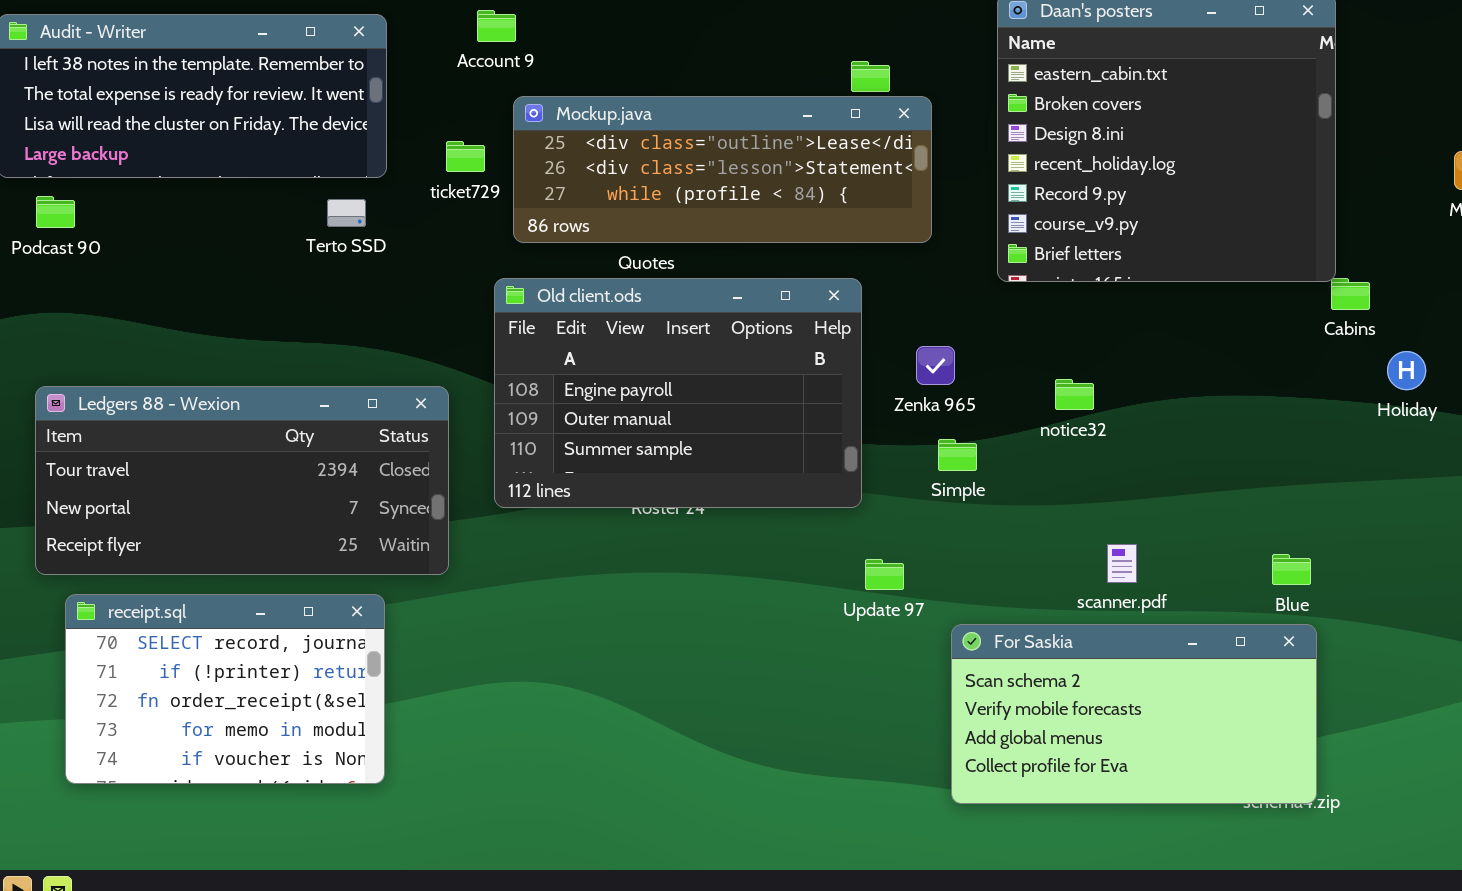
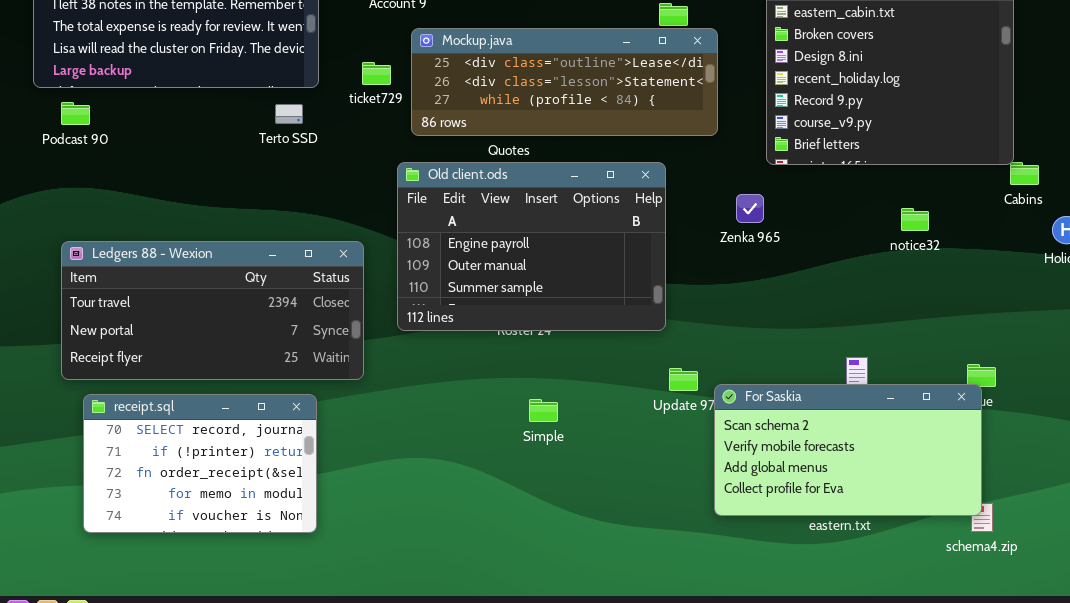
Zenka 965: [916,346,955,385] -> [736,194,764,223], moved
notice32: [1055,379,1094,410] -> [901,208,929,231], moved
Simple: [938,439,977,471] -> [529,399,558,422], moved
For Saskia: [951,624,1317,804] -> [714,384,982,516], moved

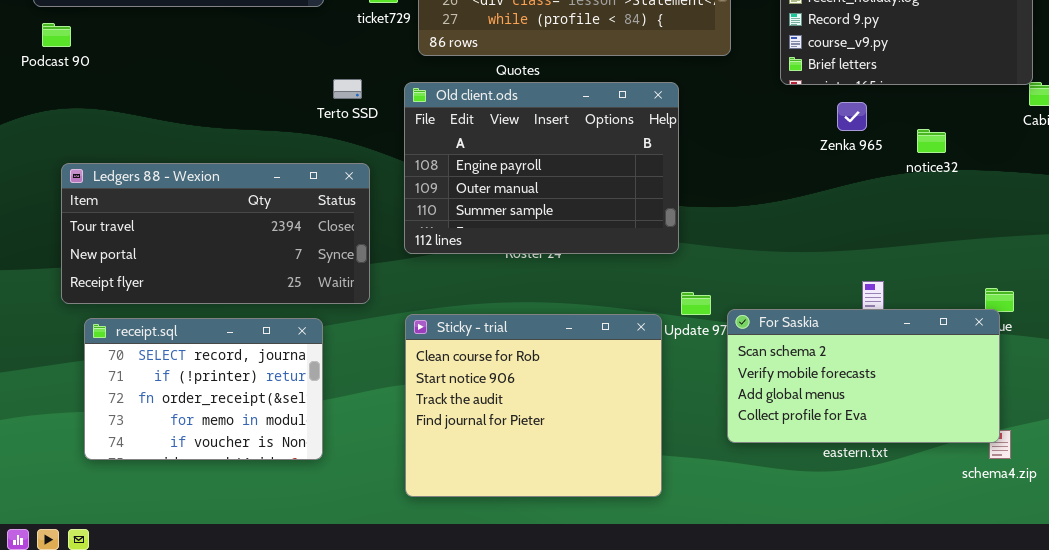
Podcast 90: [61,102,90,125] -> [42,23,71,47], moved
Terto SSD: [275,104,303,124] -> [333,79,362,99], moved
Zenka 965: [736,194,764,223] -> [837,102,867,131], moved
Sticky - trial: none -> [405,314,662,497], opened

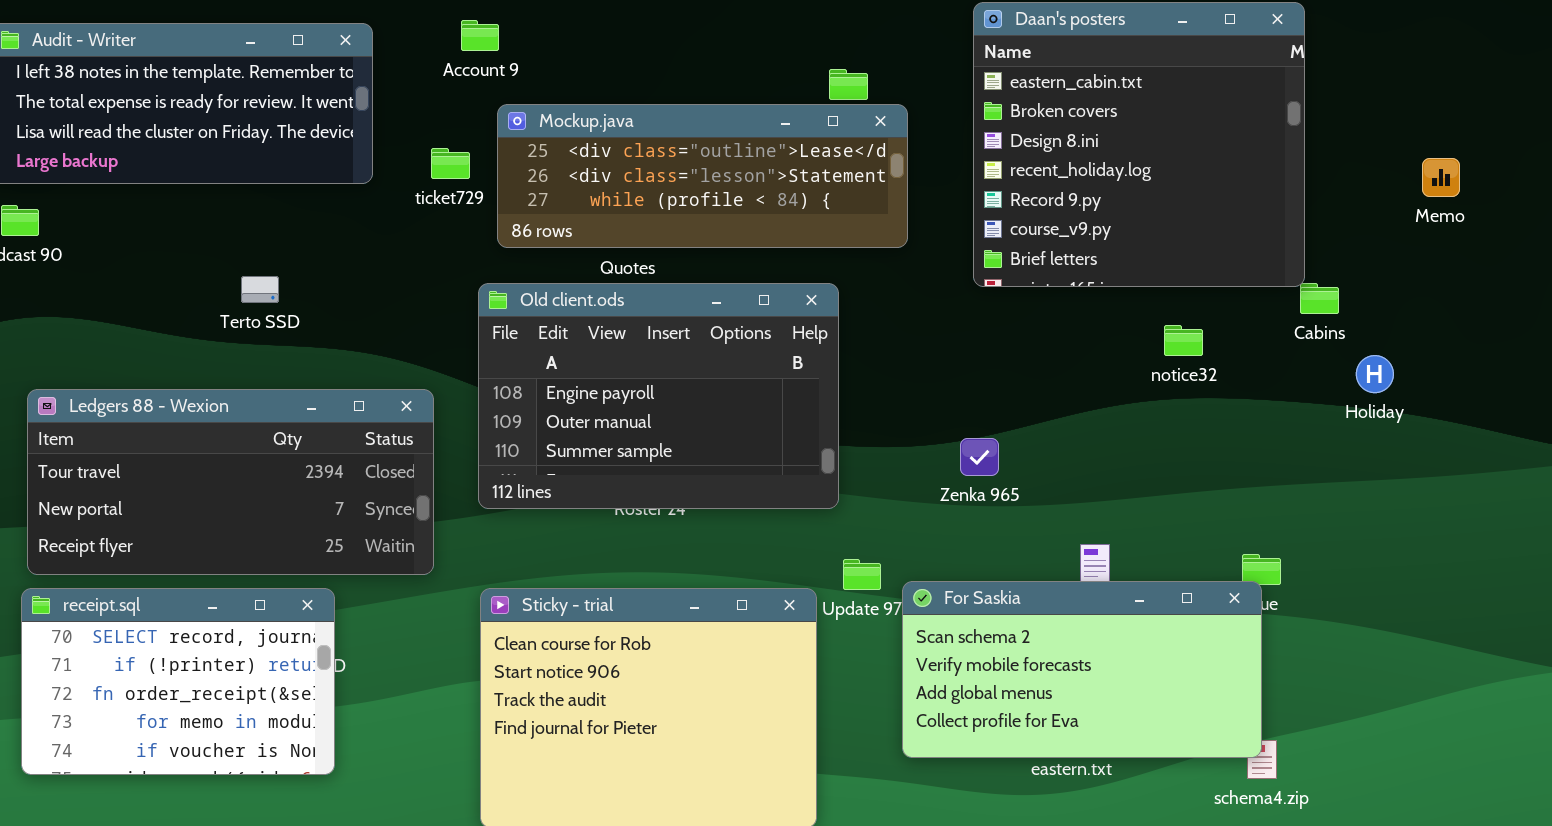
Terto SSD: [333,79,362,99] -> [241,276,279,303], moved
Zenka 965: [837,102,867,131] -> [960,438,999,476], moved
notice32: [917,129,946,153] -> [1164,325,1203,356], moved
receipt.sql: [84,318,323,460] -> [21,588,335,775], moved

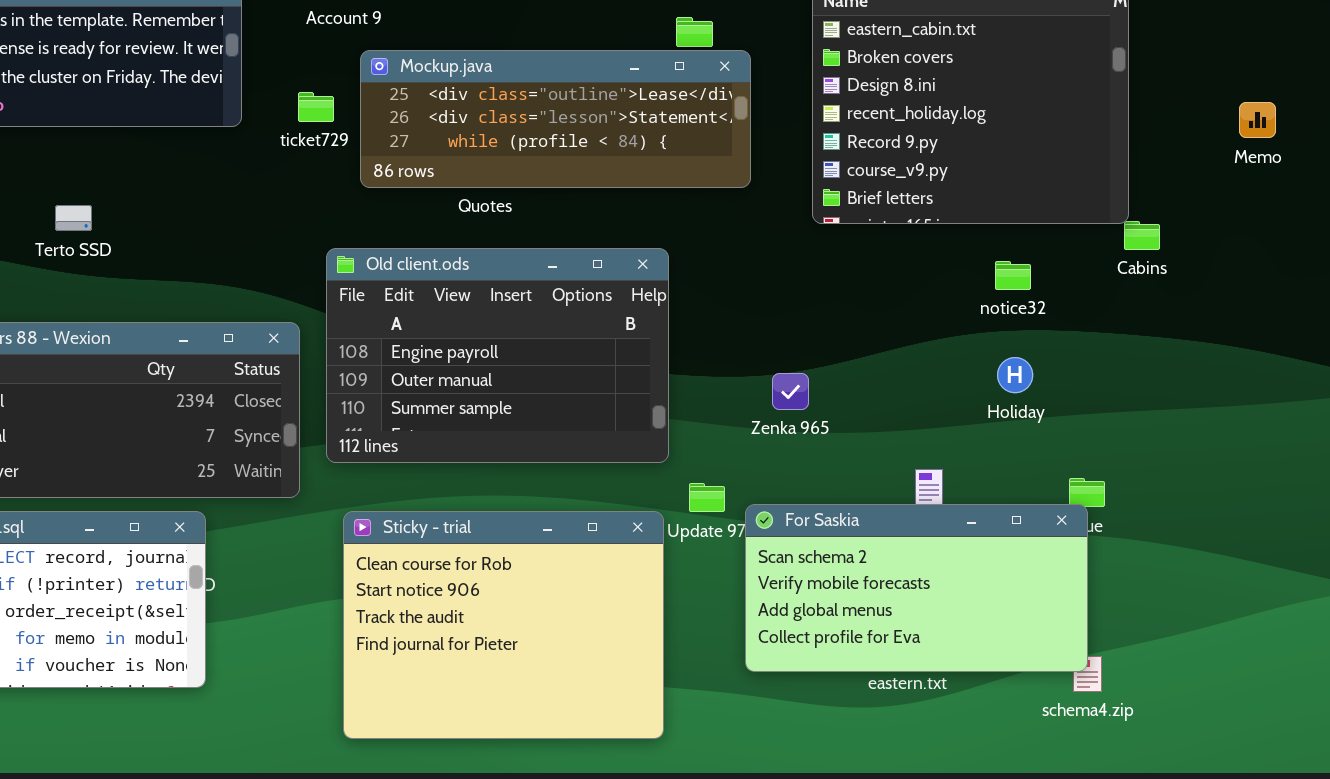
Terto SSD: [241,276,279,303] -> [55,205,92,231], moved
Old client.ods: [478,283,839,509] -> [326,248,669,463], moved
Holiday: [1356,355,1394,393] -> [997,357,1033,393], moved
Zenka 965: [960,438,999,476] -> [772,373,809,410], moved

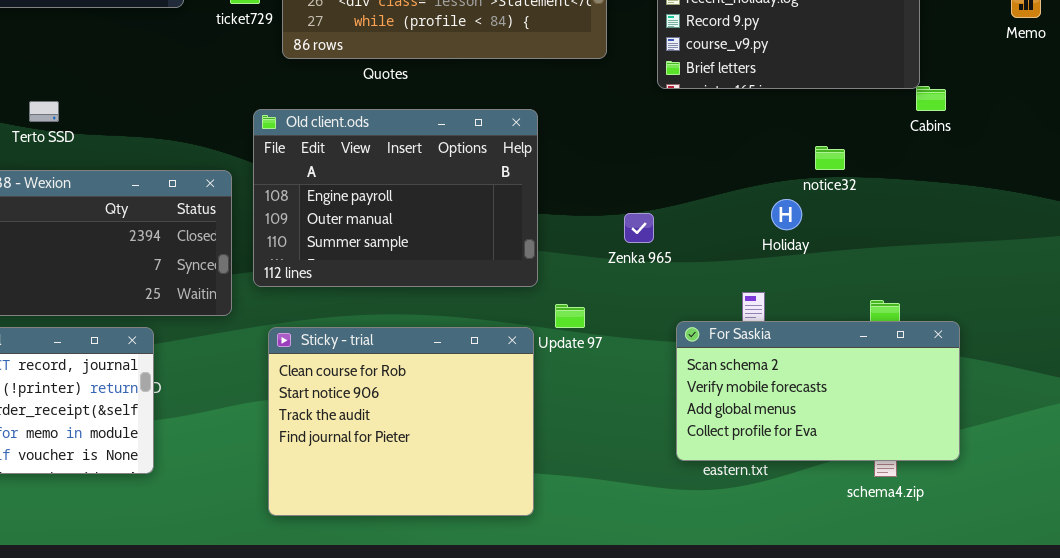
Terto SSD: [55,205,92,231] -> [29,101,59,122], moved
notice32: [995,261,1031,290] -> [815,146,845,170], moved
Holiday: [997,357,1033,393] -> [771,199,802,230], moved
For Saskia: [745,504,1088,672] -> [676,321,960,461], moved

